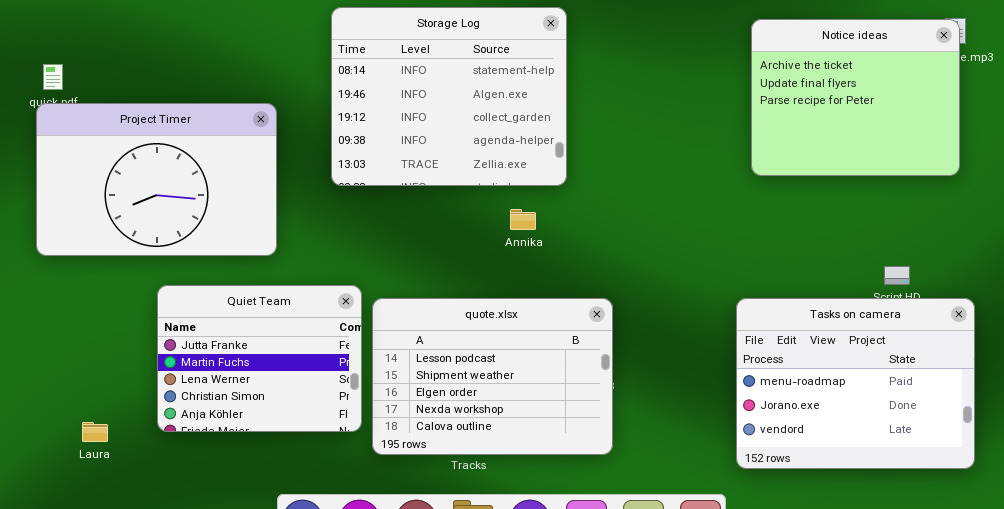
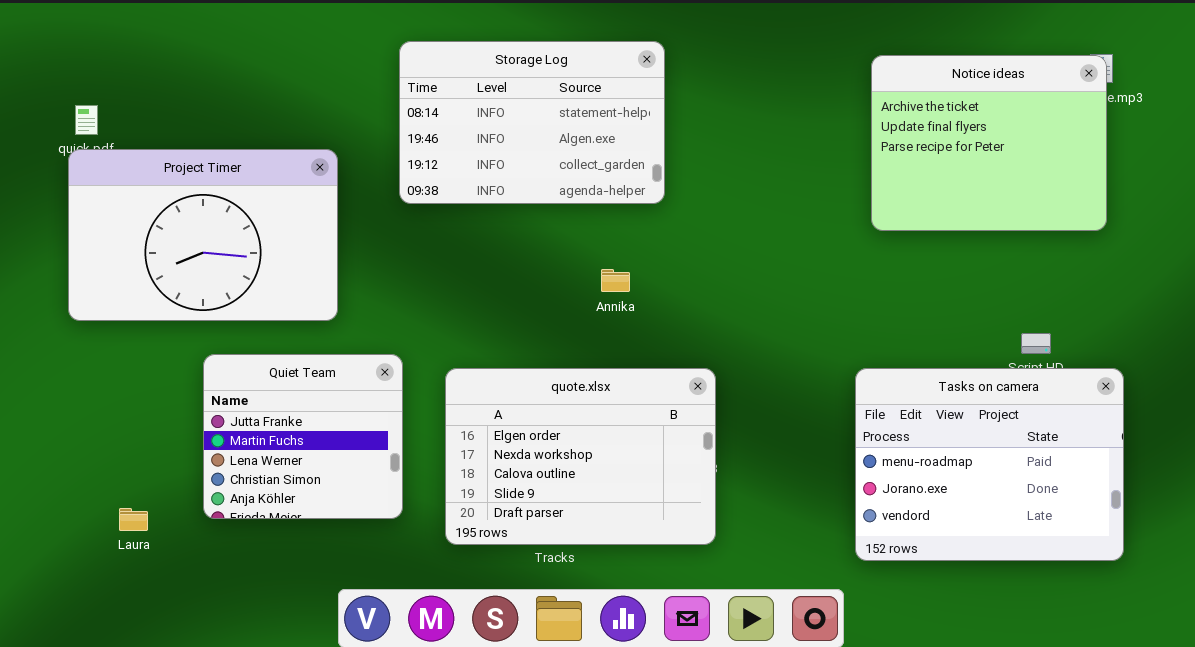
Storage Log: [331,7,567,186] -> [399,41,665,204], resized
Quiet Team: [157,285,362,432] -> [203,354,403,519], resized
quote.xlsx: [372,298,613,455] -> [445,368,716,545], scrolled down 2 rows

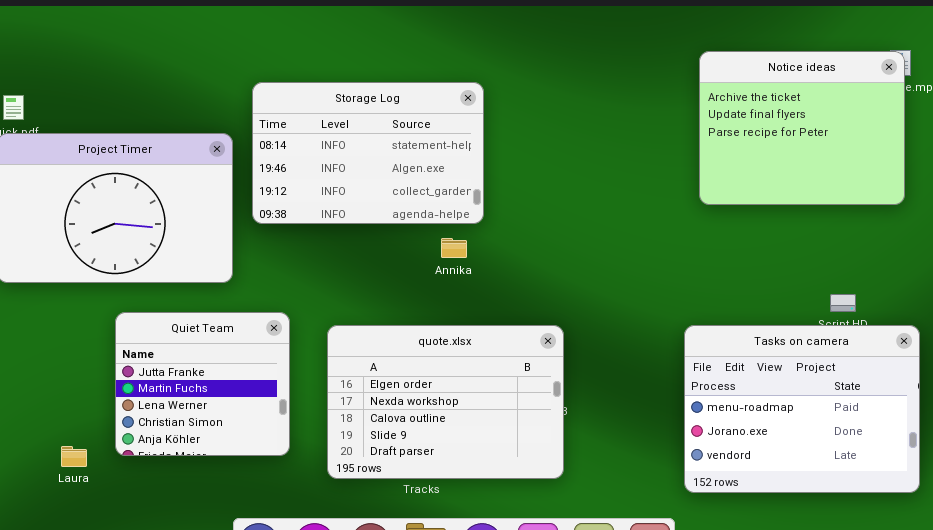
Storage Log: [399,41,665,204] -> [252,82,484,224], moved
Annika: [601,269,630,292] -> [441,238,467,258], moved
Laura: [119,508,148,531] -> [61,446,87,467], moved

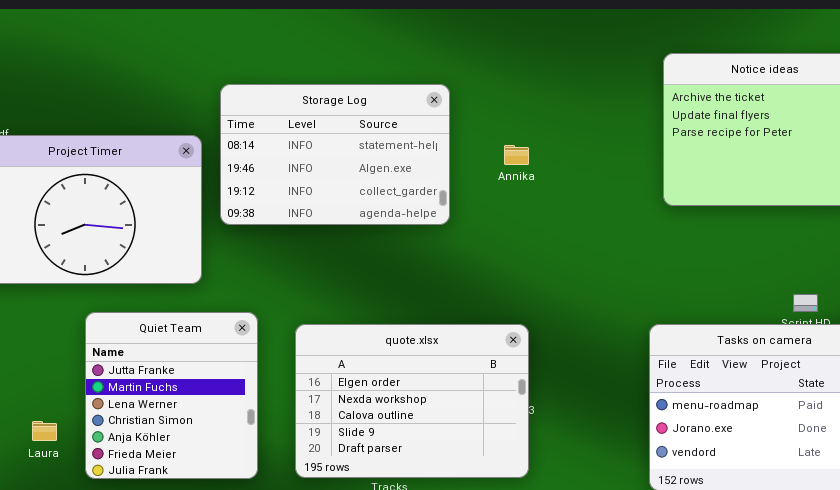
Annika: [441,238,467,258] -> [504,145,529,165], moved
Quiet Team: [115,312,290,456] -> [85,312,258,479], resized
Laura: [61,446,87,467] -> [32,421,57,441], moved

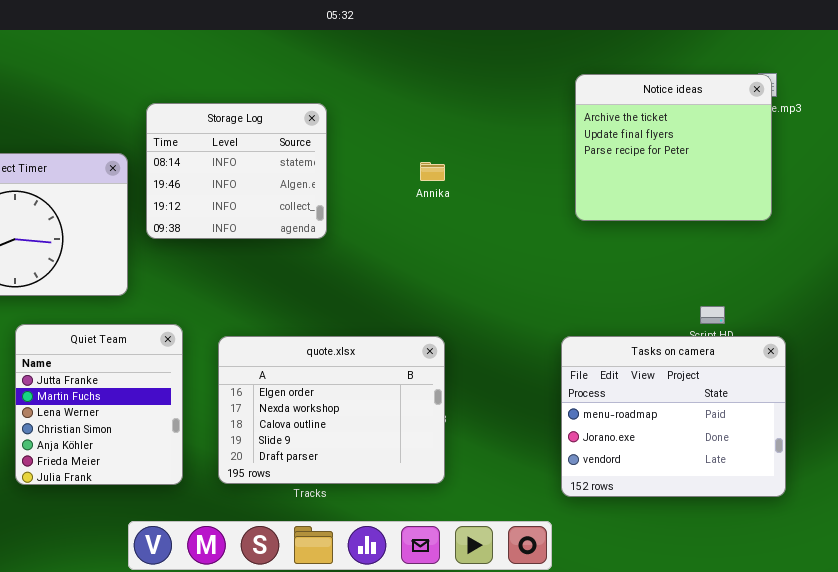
Storage Log: [220,84,450,225] -> [146,103,327,239], resized

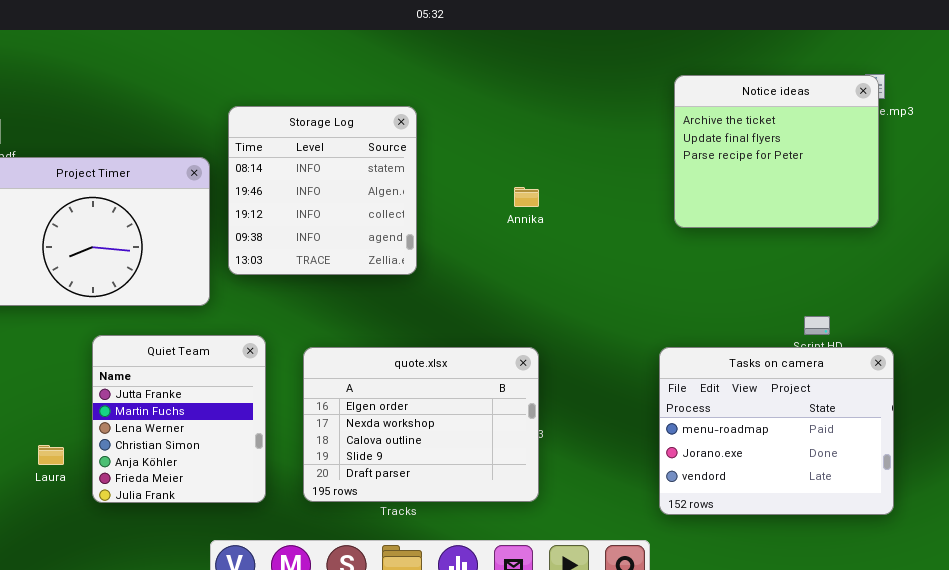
Storage Log: [146,103,327,239] -> [228,106,417,275], resized
Annika: [420,162,445,181] -> [514,187,539,207], moved

